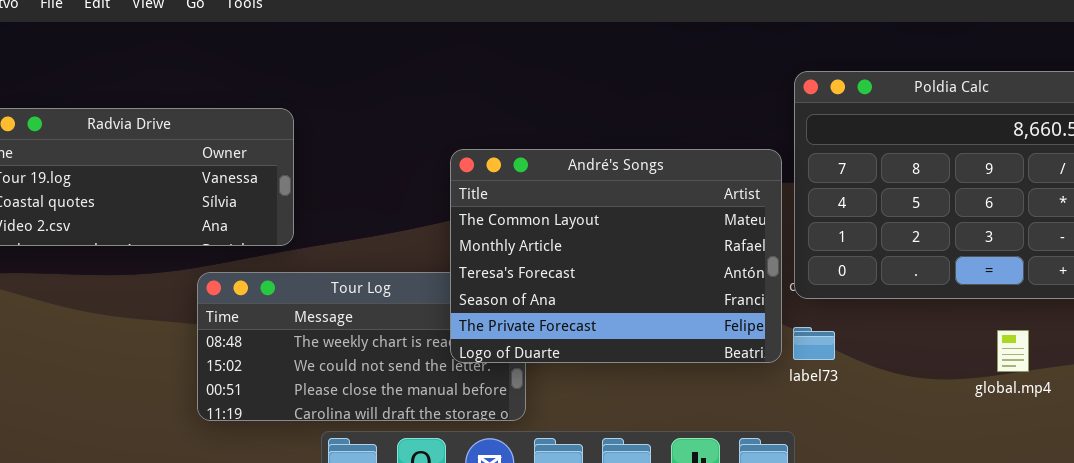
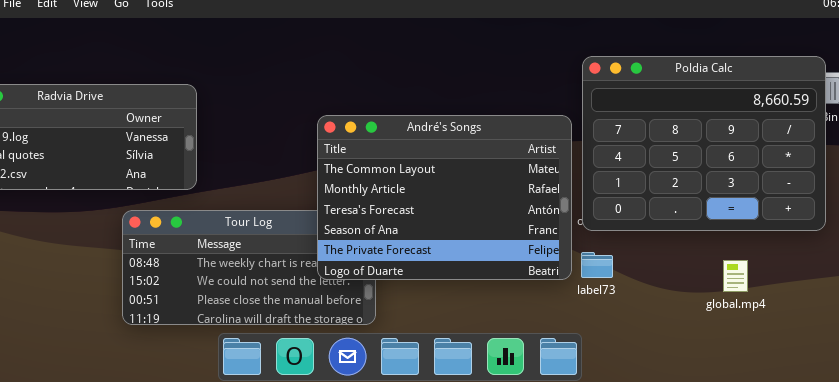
global.mp4: [997,330,1029,372] -> [723,260,748,292], moved

